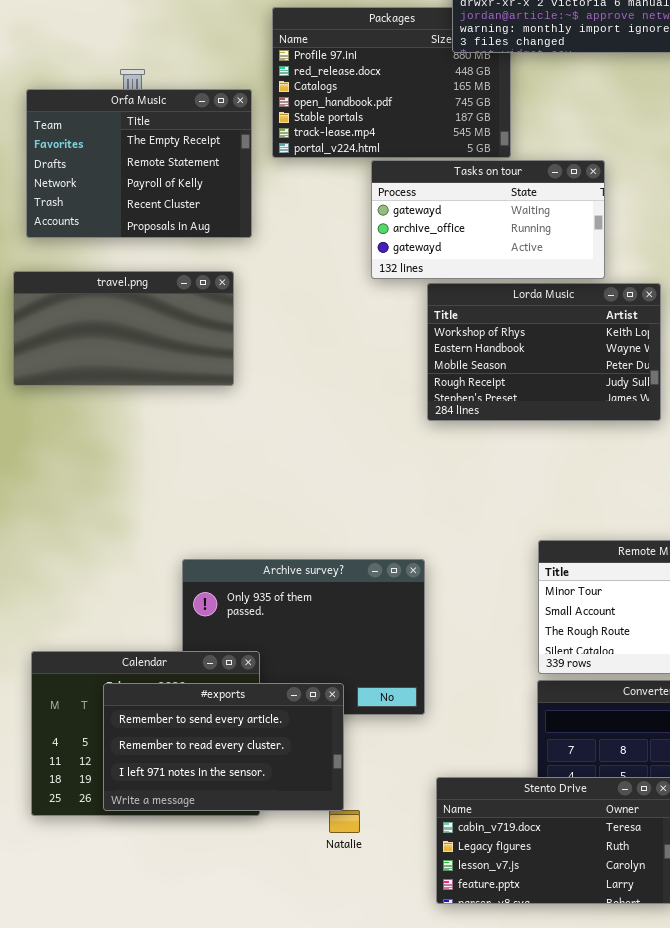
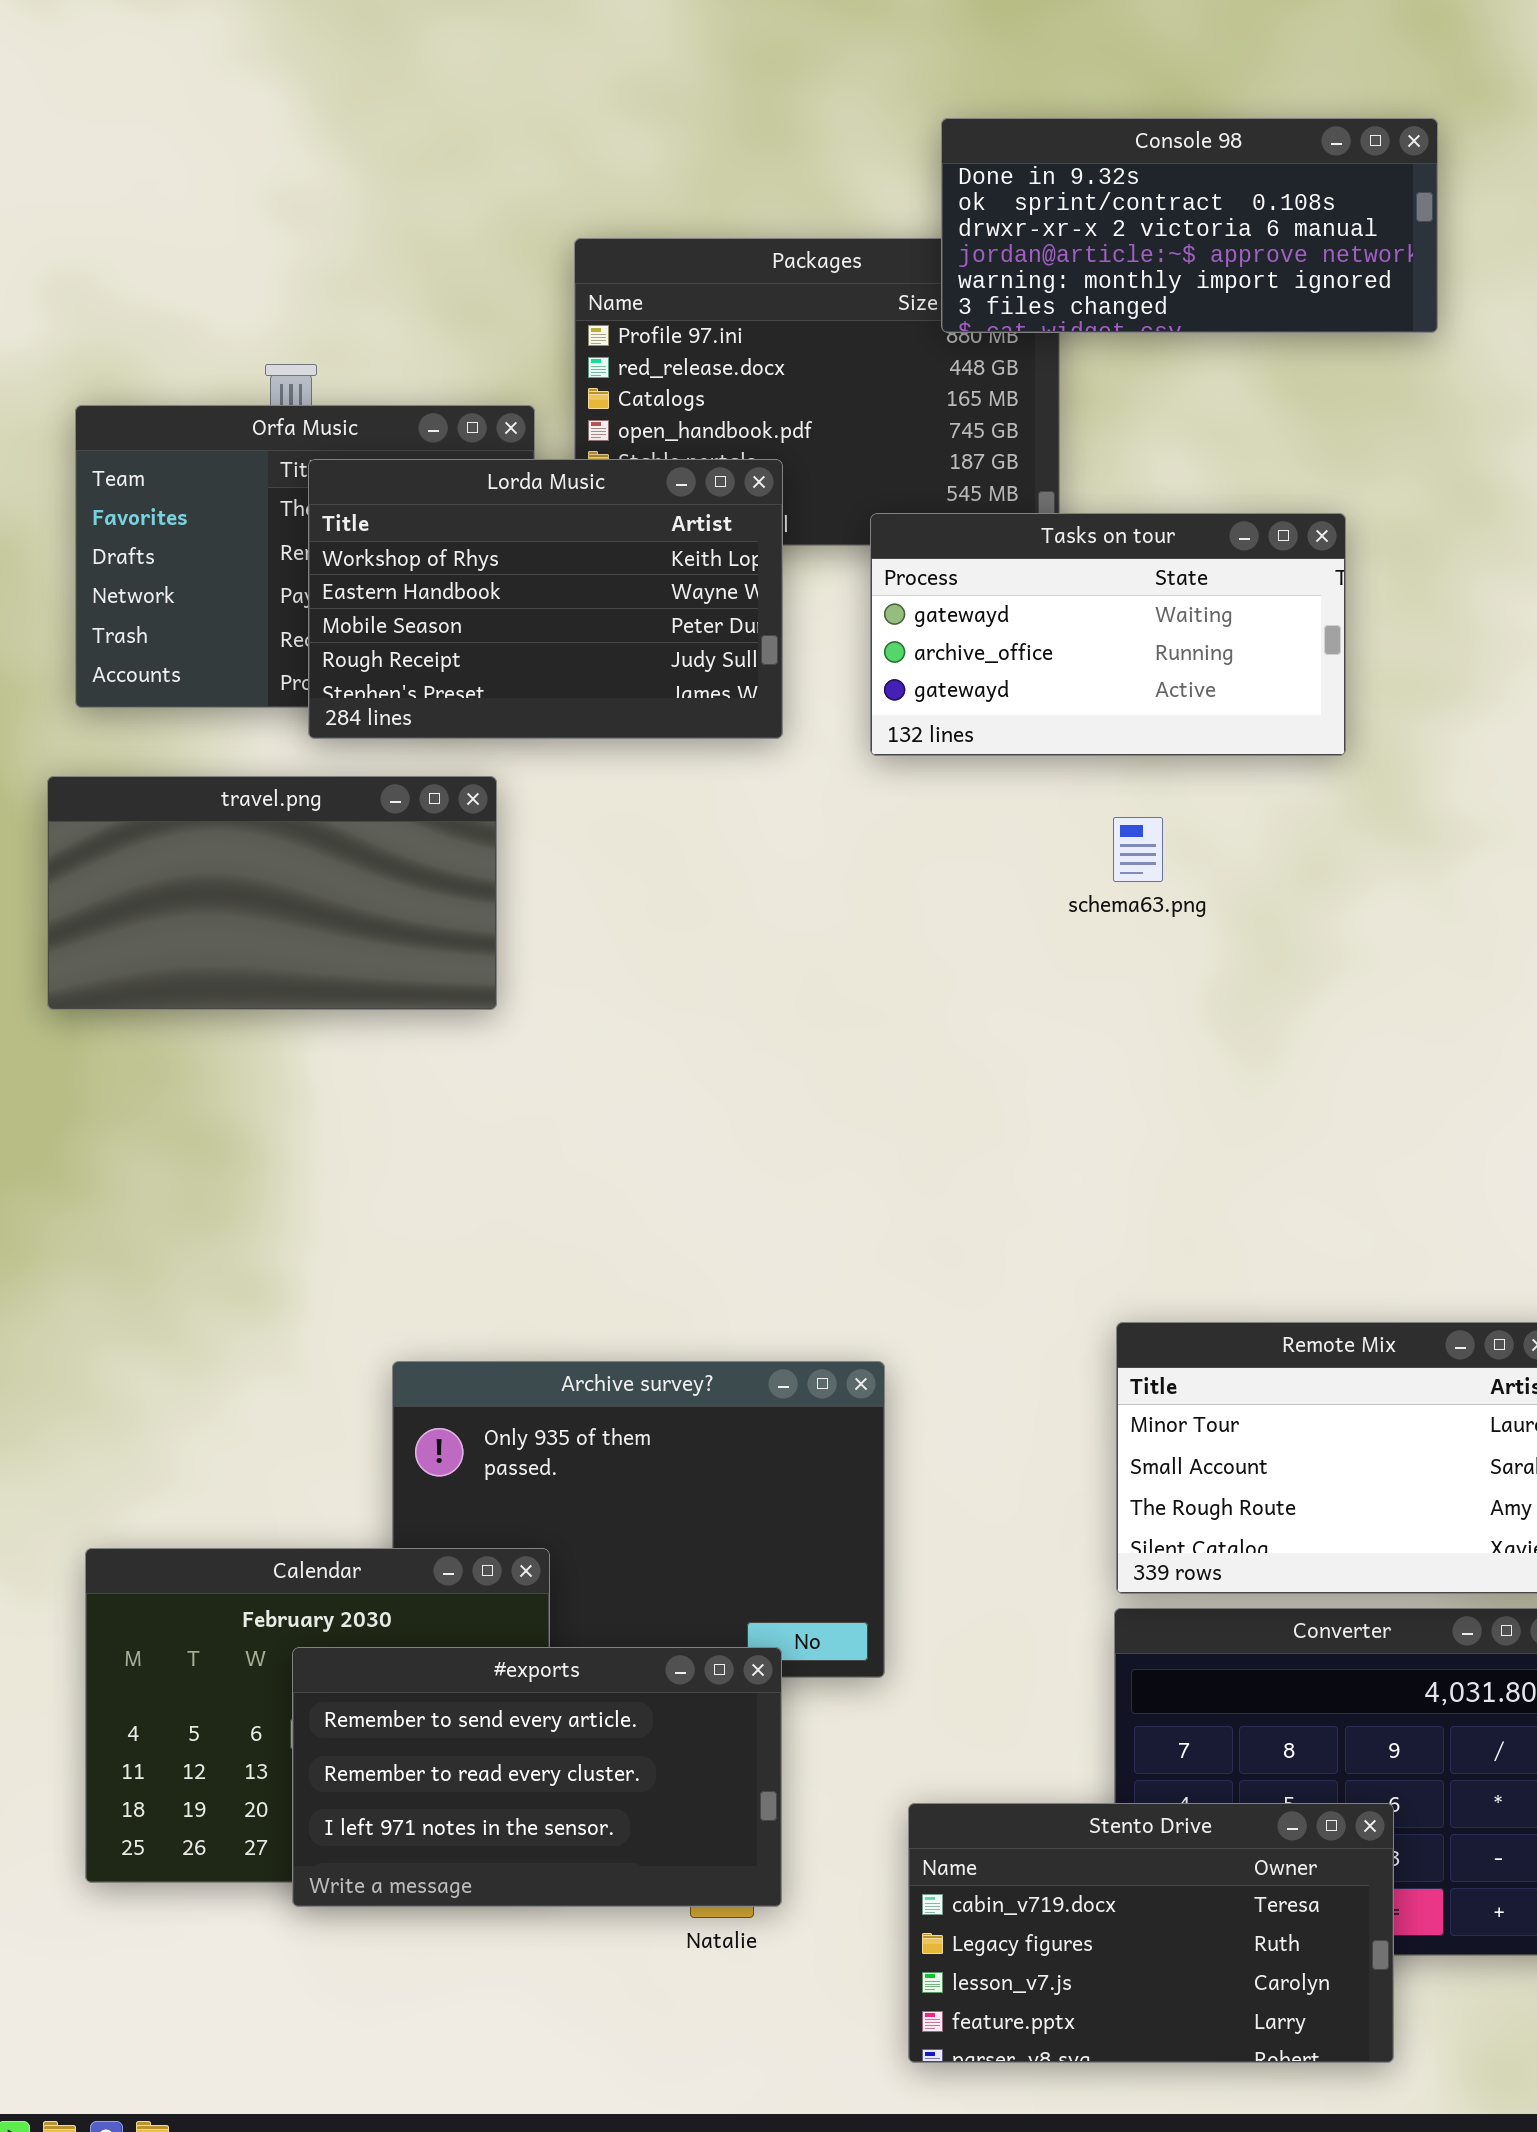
Tasks on tour: [371,160,605,279] -> [870,513,1346,756], moved
Lorda Music: [427,283,661,421] -> [308,459,783,739], moved
#exports: [103,683,344,811] -> [292,1647,782,1907], moved

